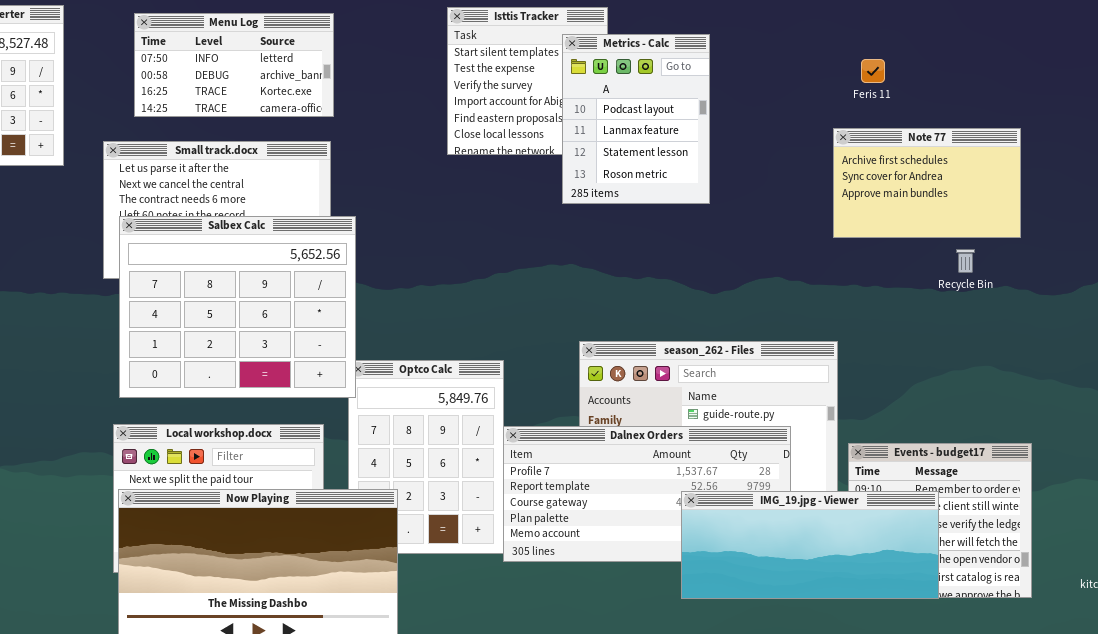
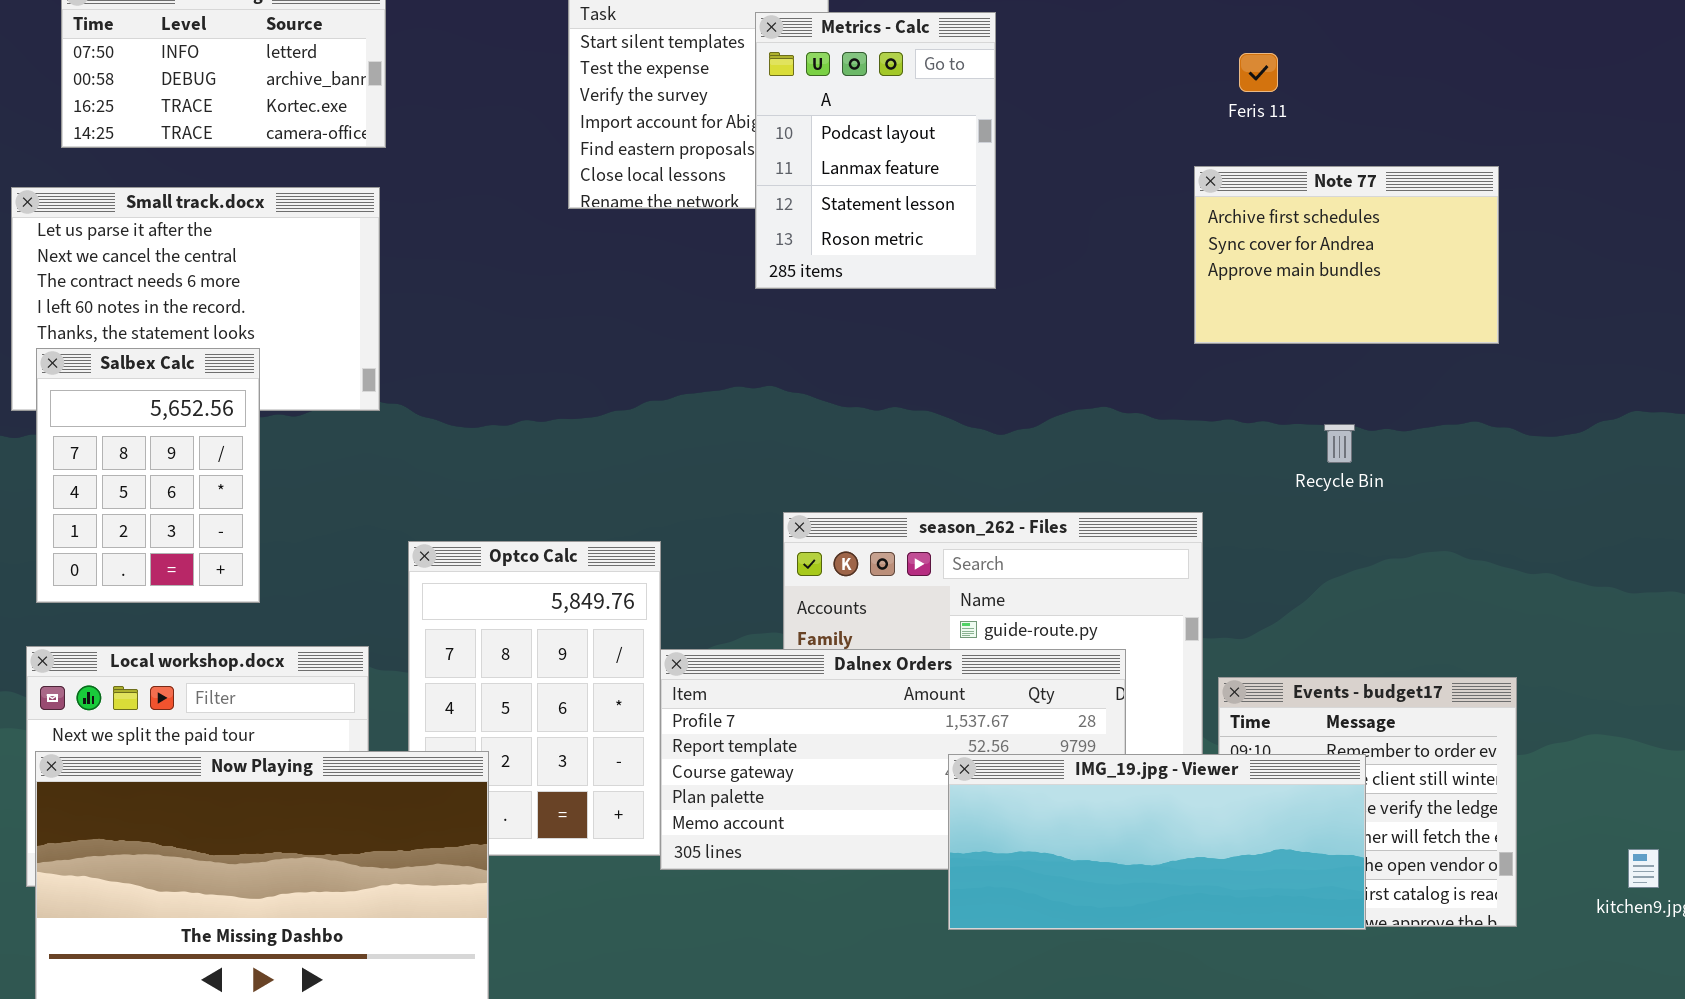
Salbex Calc: [119,216,356,398] -> [36,348,260,603], resized
Recycle Bin: [956,249,975,273] -> [1324,424,1355,463], moved

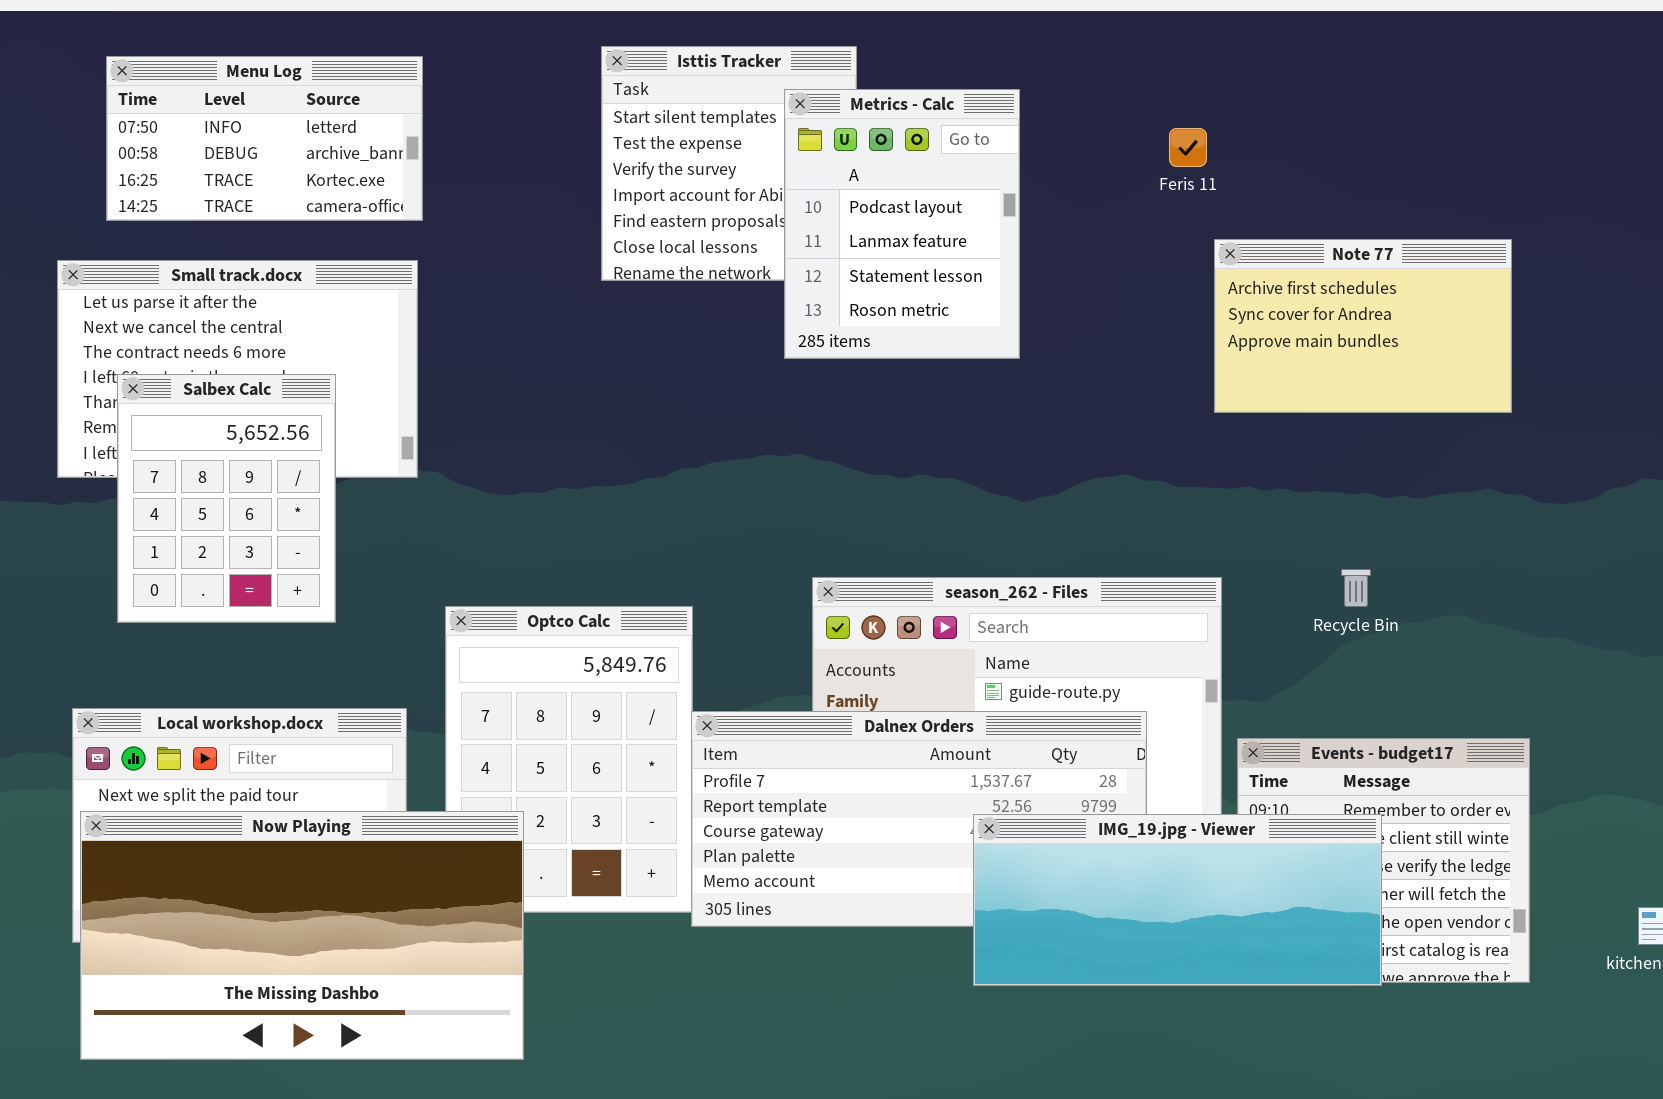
Feris 11: [1239,53,1278,92] -> [1169,128,1207,167], moved
Salbex Calc: [36,348,260,603] -> [117,374,336,623], moved
Recycle Bin: [1324,424,1355,463] -> [1341,569,1371,607], moved

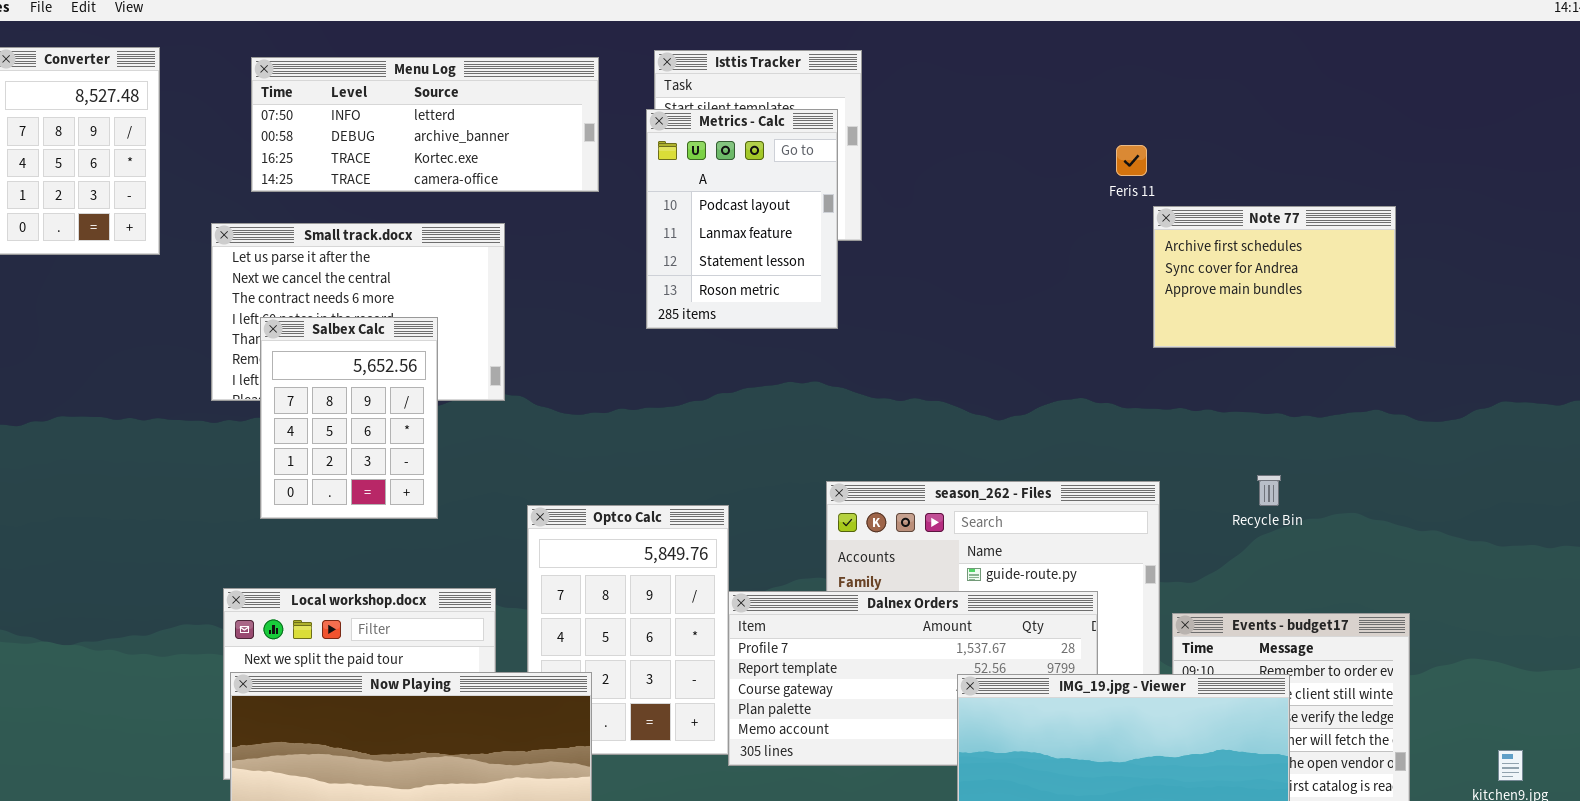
Menu Log: [106,56,423,221] -> [251,57,599,192], resized
Metrics - Calc: [784,89,1020,359] -> [646,109,838,329], moved
Feris 11: [1169,128,1207,167] -> [1116,145,1147,176], moved

